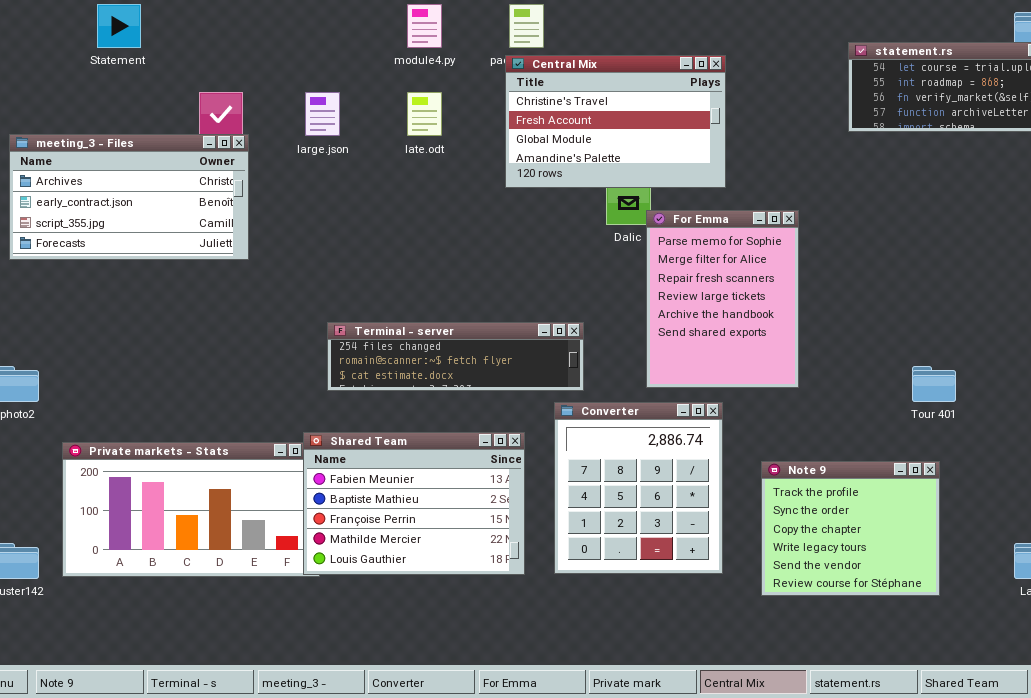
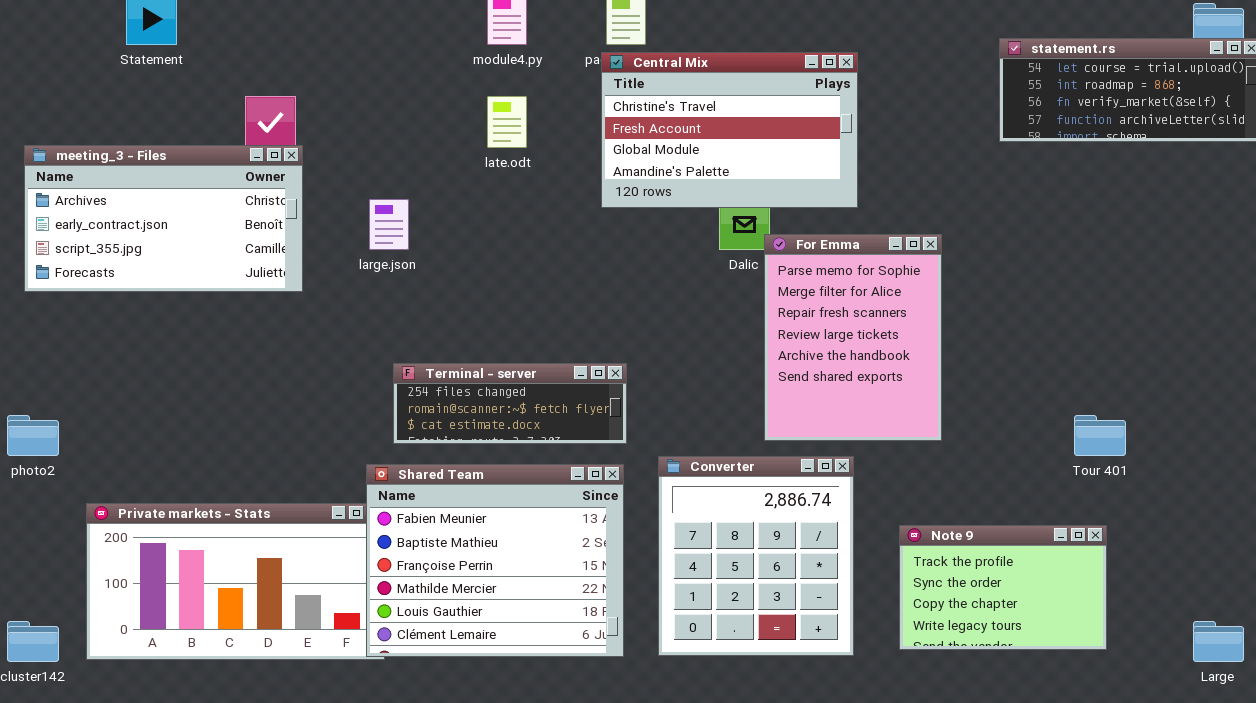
large.json: [305,92,340,136] -> [369,199,409,250], moved
Terminal - server: [327,322,584,391] -> [393,363,627,444], resized
Shared Team: [303,432,525,575] -> [366,464,624,657], resized
Note 9: [761,461,940,596] -> [899,525,1107,650], resized

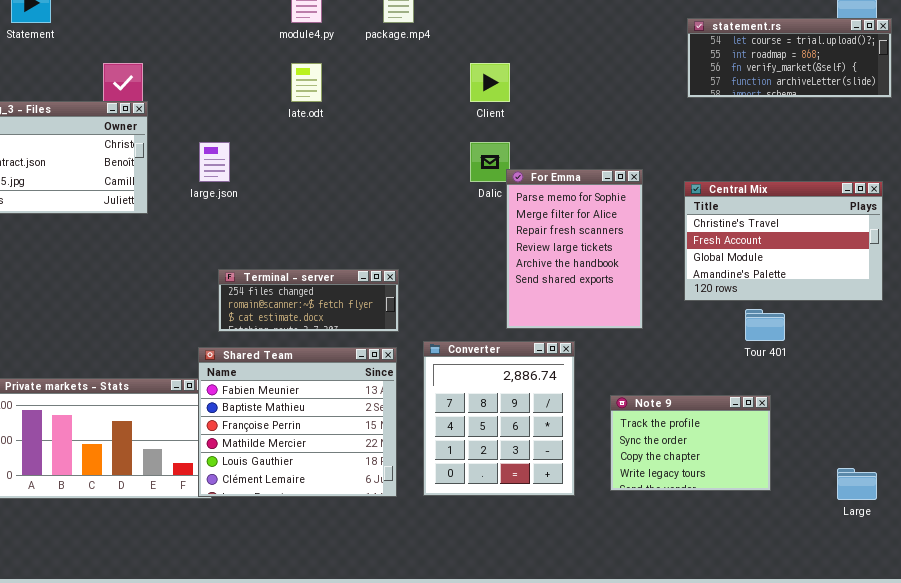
Central Mix: [601,52,858,208] -> [684,181,883,301], moved

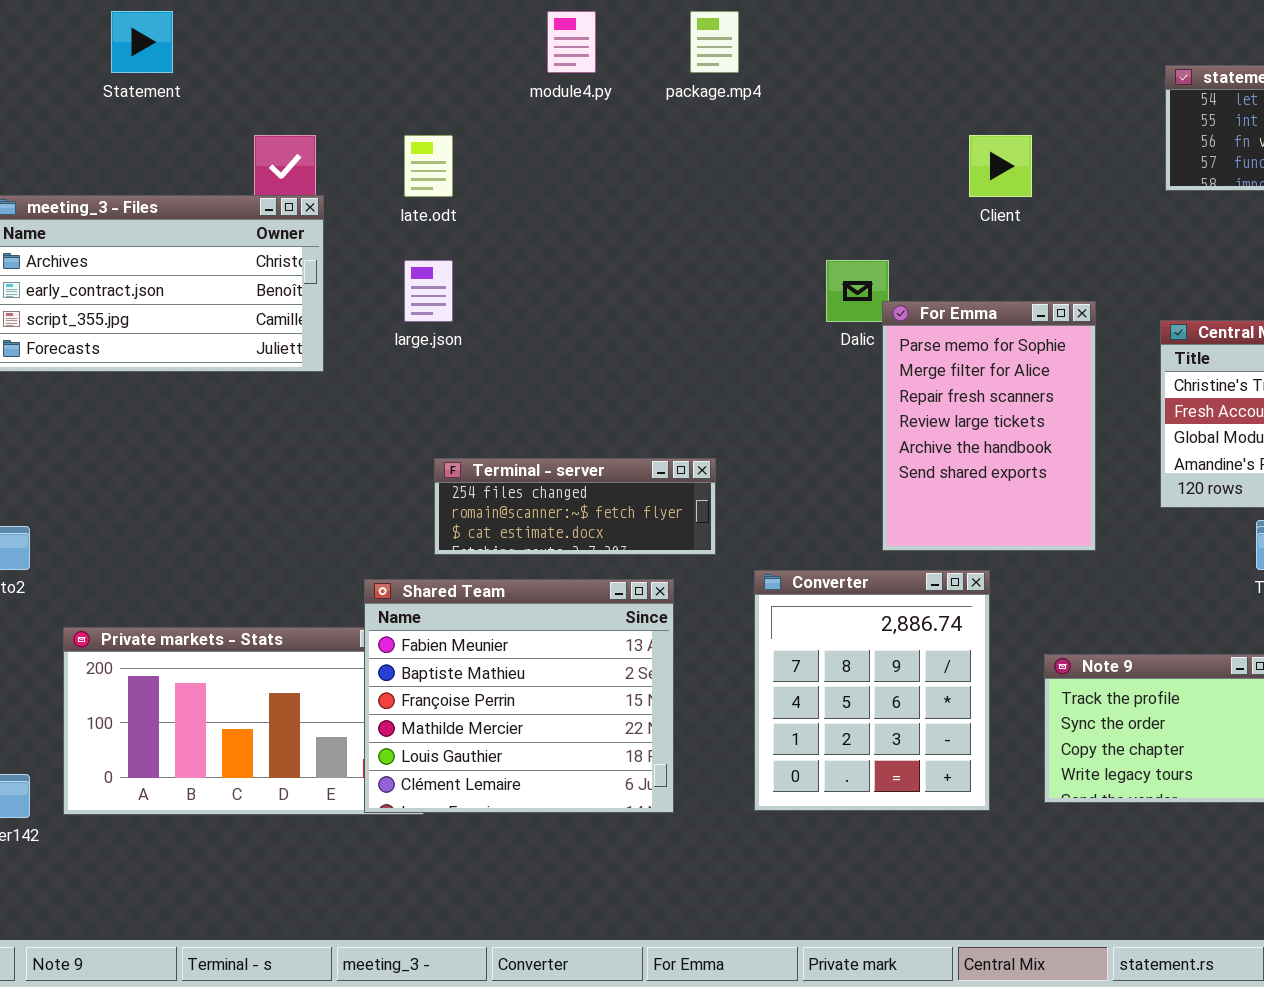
late.odt: [291,63,322,102] -> [404,135,453,197], moved
Client: [470,63,510,102] -> [969,135,1032,197], moved
Shared Team: [198,347,397,497] -> [364,579,674,813], moved

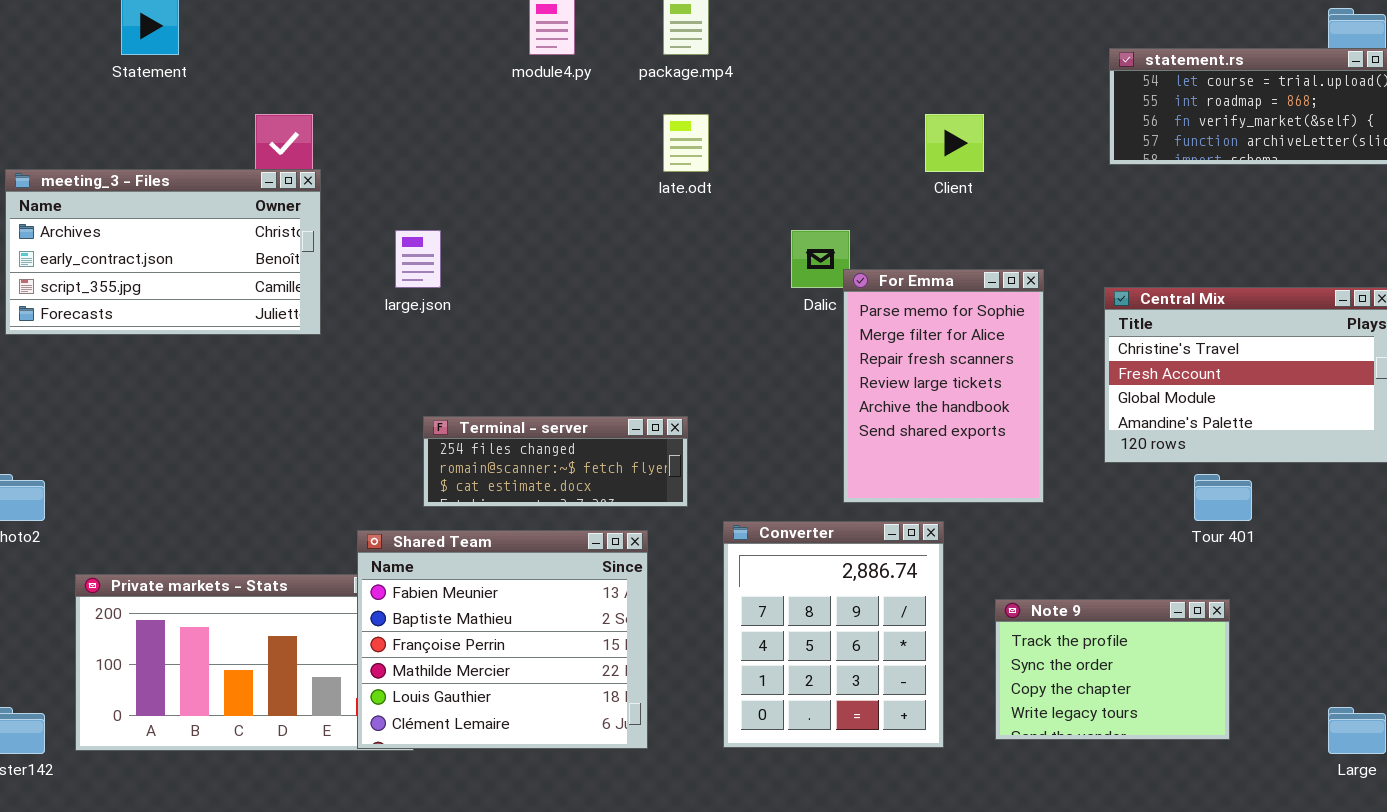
late.odt: [404,135,453,197] -> [663,114,709,172], moved

